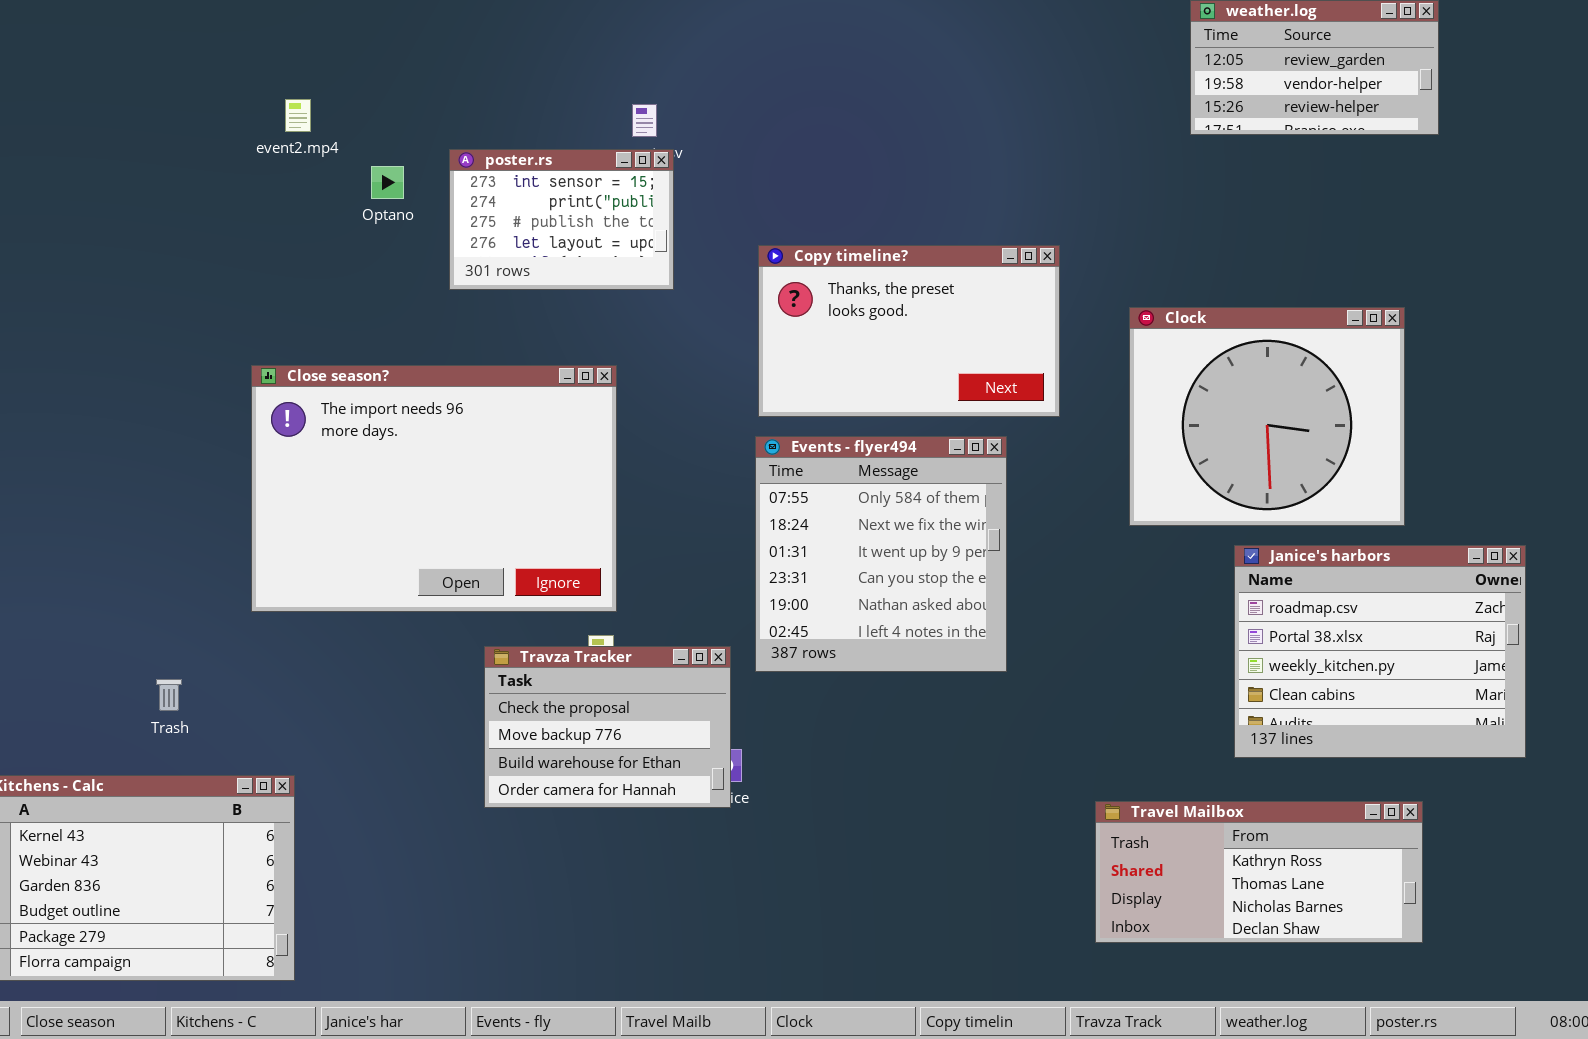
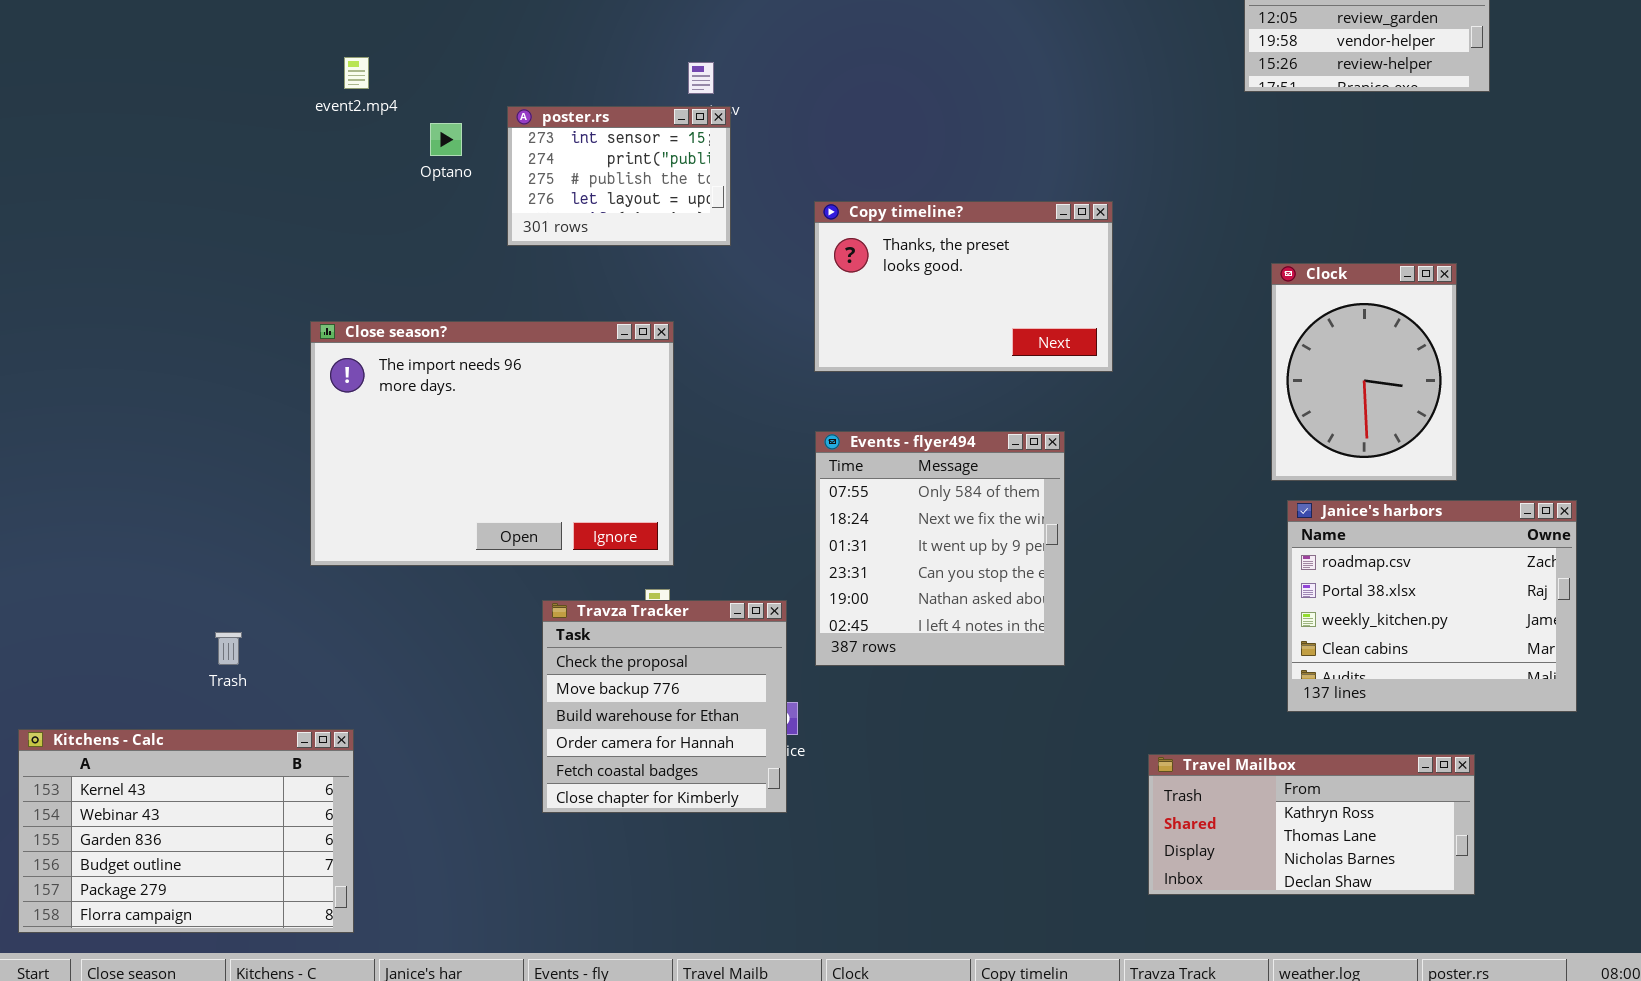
Clock: [1129,307,1405,526] -> [1271,263,1457,481], resized
Events - flyer494: [755,436,1007,672] -> [815,431,1065,666], moved
Travza Tracker: [484,646,731,808] -> [542,600,787,813], resized

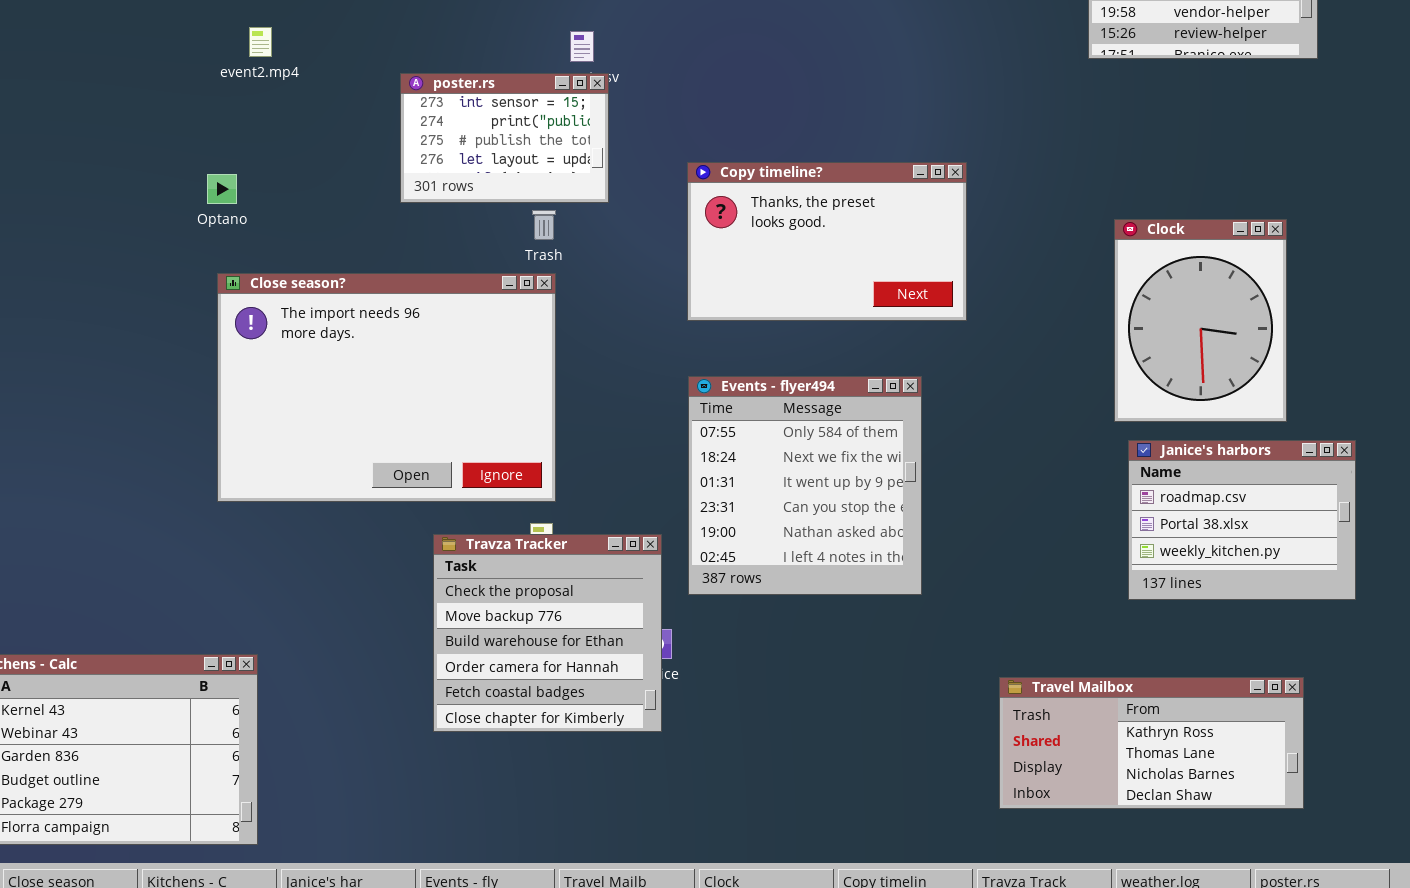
Optano: [430,123,462,156] -> [207,174,237,204], moved
Janice's harbors: [1287,500,1577,712] -> [1128,440,1356,600], resized
Trash: [215,632,242,665] -> [532,210,556,240], moved

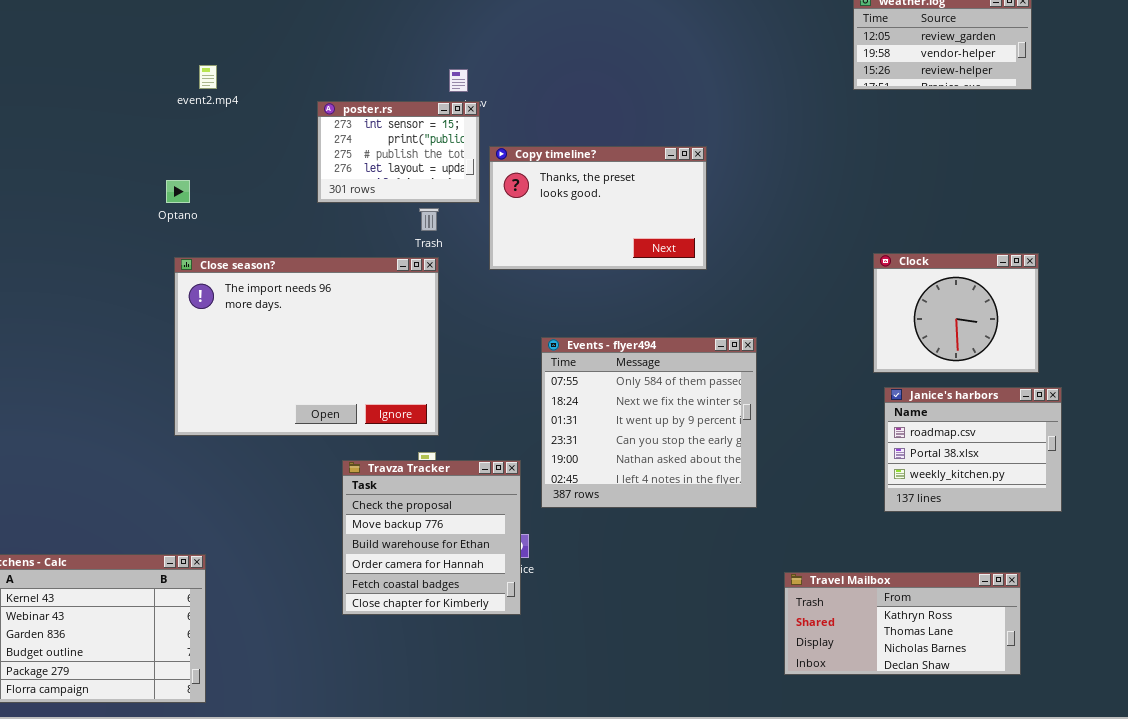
Copy timeline?: [687,162,967,321] -> [489,146,707,270], moved
Clock: [1114,219,1287,422] -> [873,253,1039,373], resized
Events - flyer494: [688,376,922,595] -> [541,337,757,508], resized

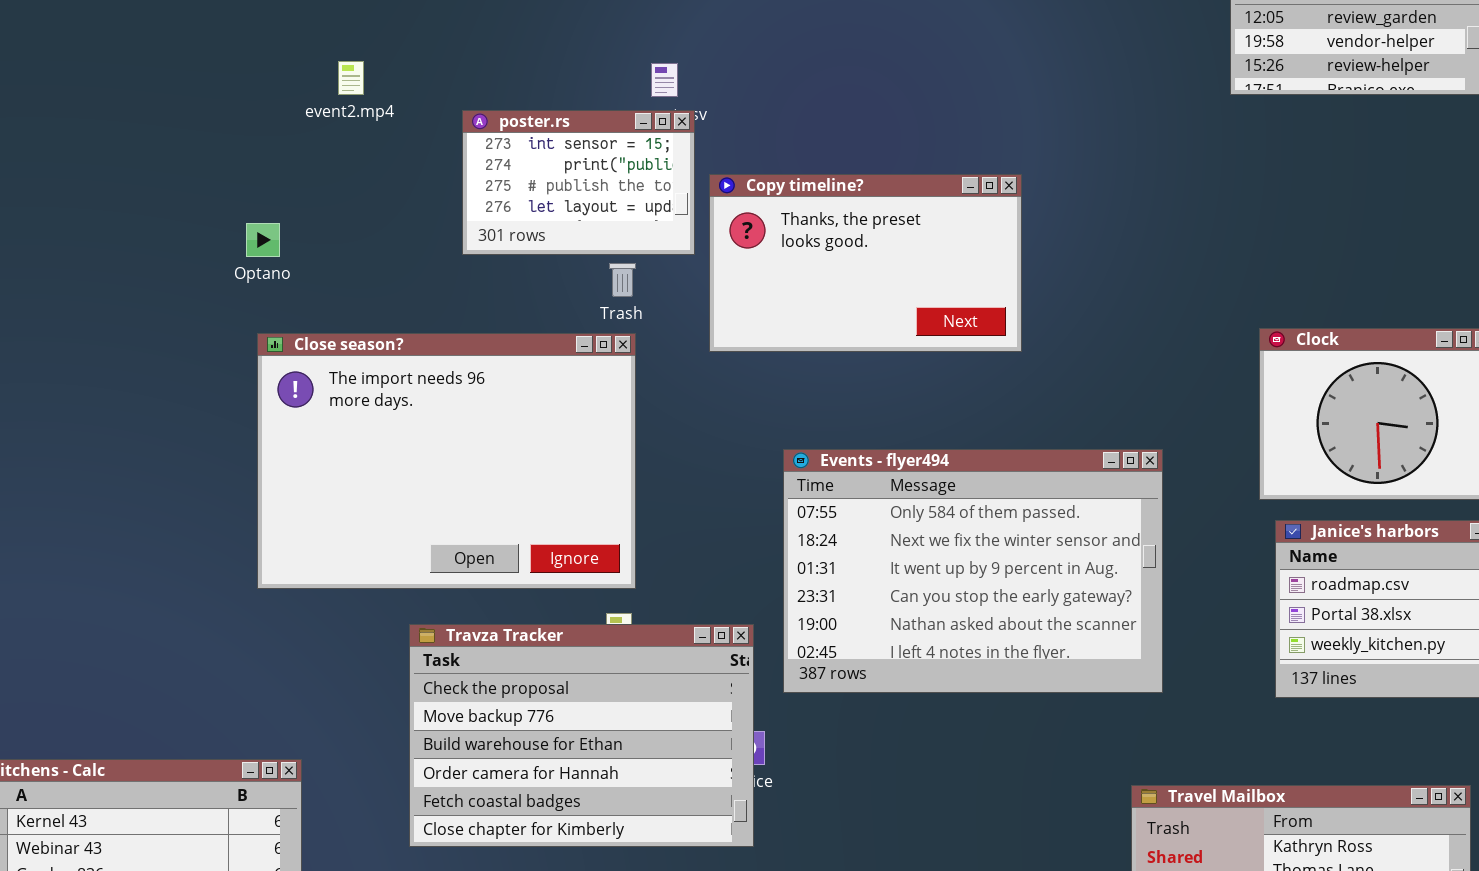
event2.mp4: [199,65,217,89] -> [338,61,364,95], moved
Events - flyer494: [541,337,757,508] -> [783,449,1163,693], resized
Travza Tracker: [342,460,521,615] -> [409,624,754,847], resized

